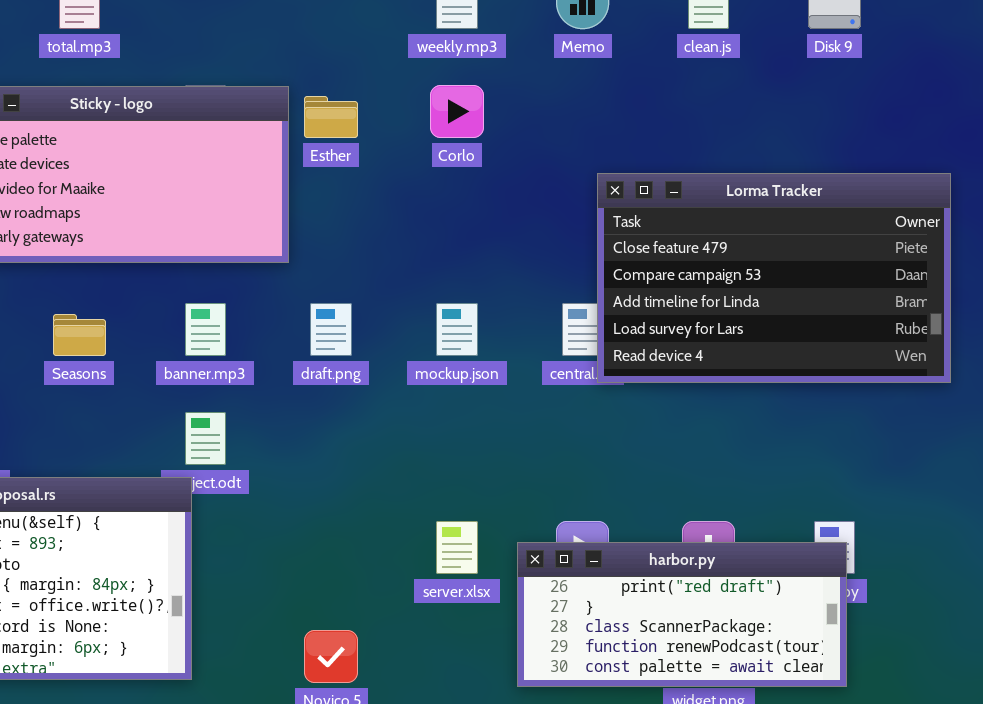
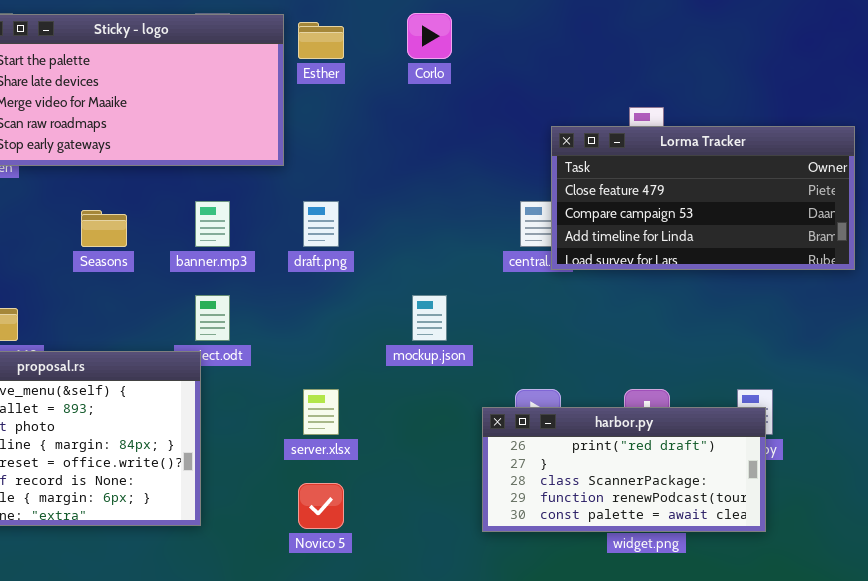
Lorma Tracker: [597,173,951,383] -> [551,126,855,270], resized
mockup.json: [436,303,478,356] -> [412,295,447,341], moved
server.xlsx: [436,521,478,574] -> [303,389,339,435], moved

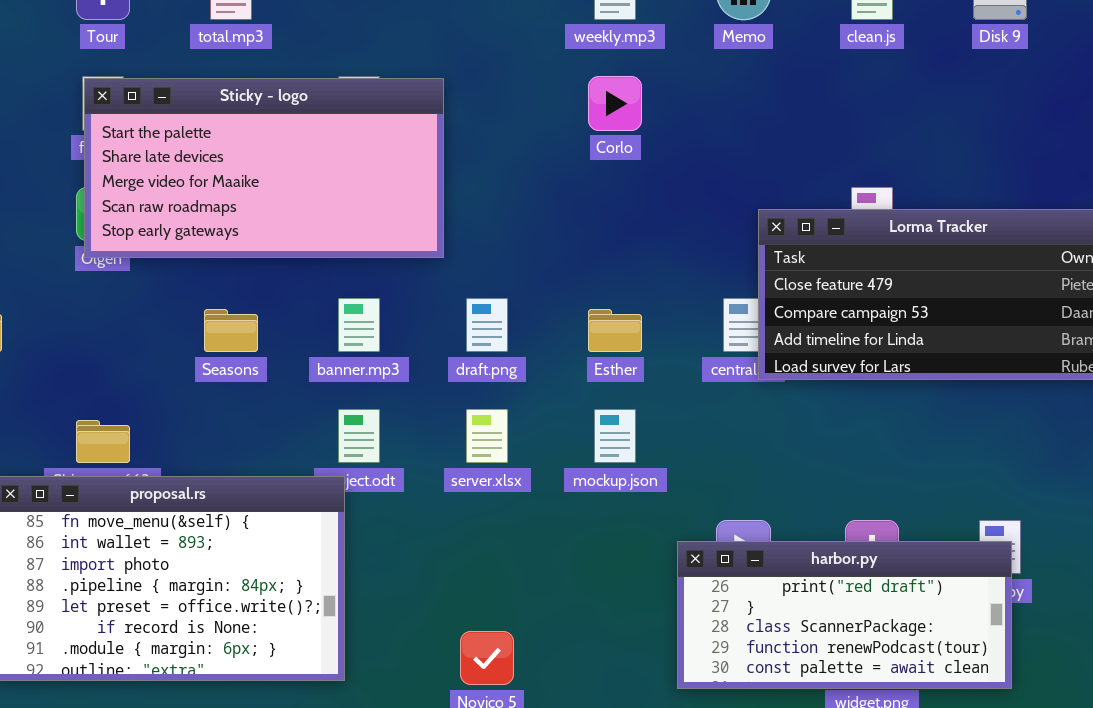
Esther: [298,22,344,59] -> [588,309,642,352], moved
server.xlsx: [303,389,339,435] -> [466,409,508,463], moved

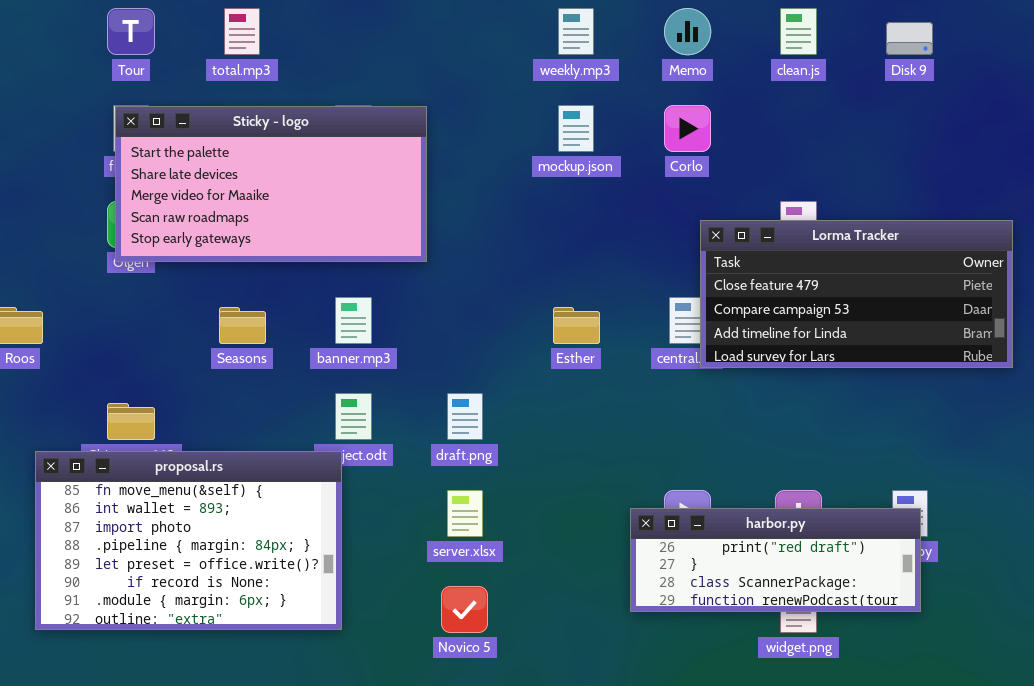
Corlo: [588,76,642,131] -> [664,105,711,152], moved
draft.png: [466,298,508,352] -> [447,393,483,440], moved
server.xlsx: [466,409,508,463] -> [447,490,483,537], moved
mockup.json: [594,409,636,463] -> [558,105,594,152], moved
harbor.py: [677,541,1012,689] -> [630,508,921,612], resized

